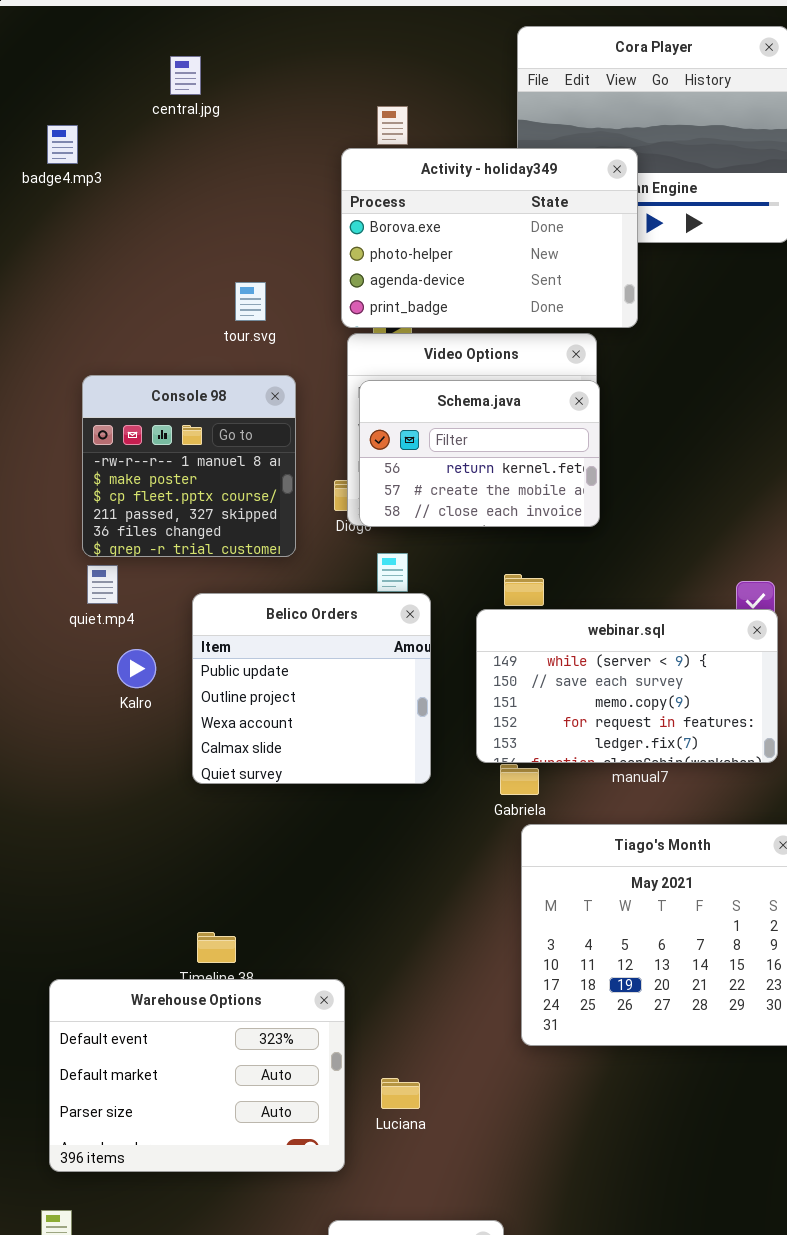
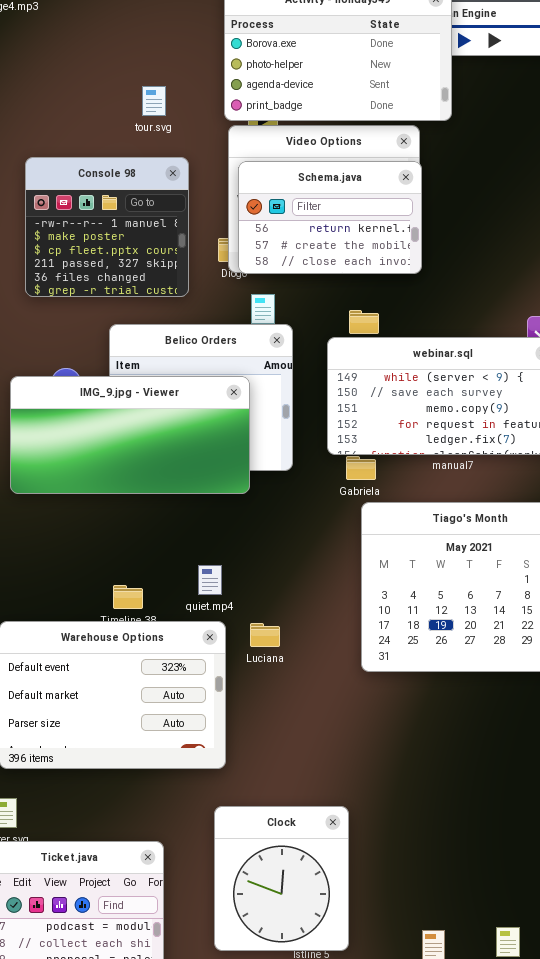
quiet.mp4: [87,565,118,604] -> [198,565,222,595], moved
IMG_9.jpg - Viewer: none -> [10,376,250,494], opened
Luciana: [381,1078,420,1109] -> [250,623,280,647], moved

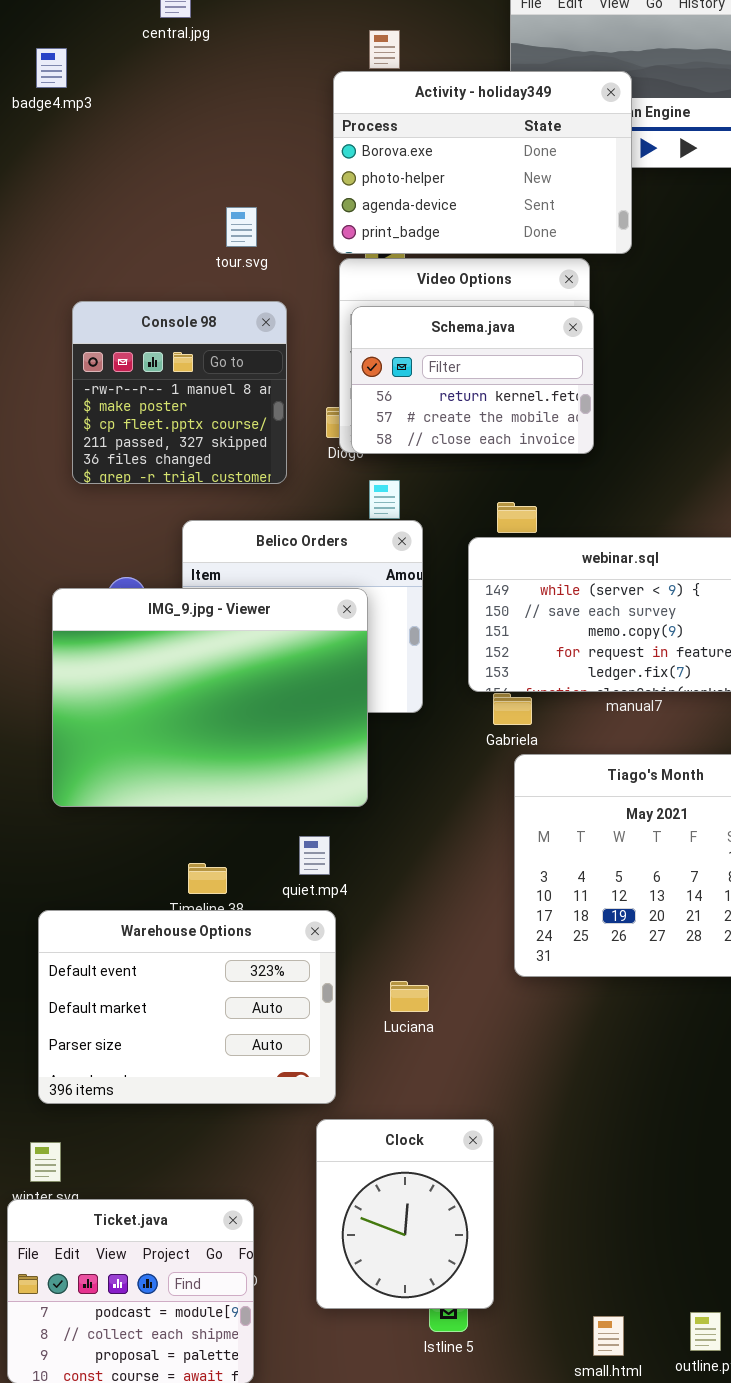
IMG_9.jpg - Viewer: [10,376,250,494] -> [52,588,368,807], resized
Luciana: [250,623,280,647] -> [390,981,429,1012], moved
Clock: [214,806,349,951] -> [316,1119,494,1309], moved

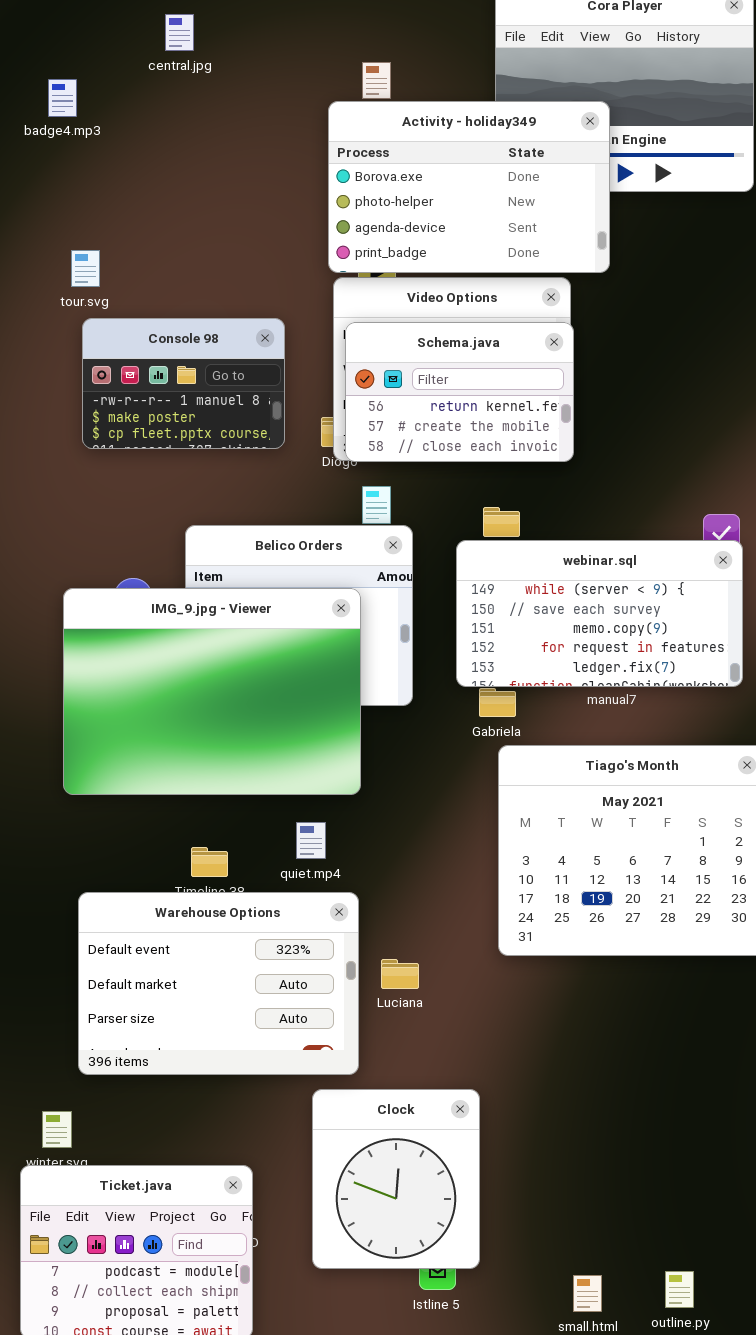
tour.svg: [226,207,257,247] -> [71,250,100,287], moved
Console 98: [72,301,287,484] -> [82,318,285,449], resized
Warehouse Options: [38,910,336,1104] -> [78,892,359,1075], moved

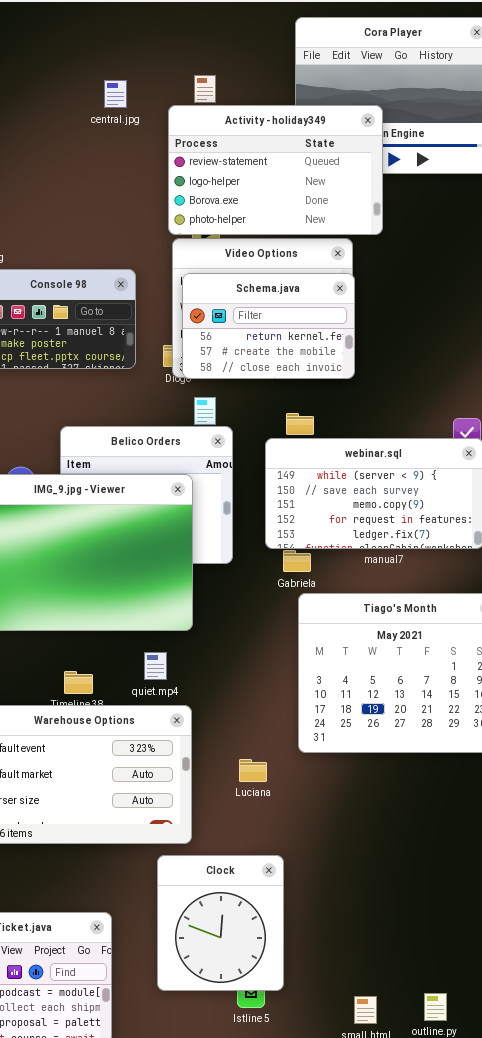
central.jpg: [165,14,194,51] -> [104,80,127,108], moved
Activity - holiday349: [328,101,610,273] -> [168,105,383,235], scrolled up 2 rows
Luciana: [381,959,419,989] -> [239,759,267,782], moved

